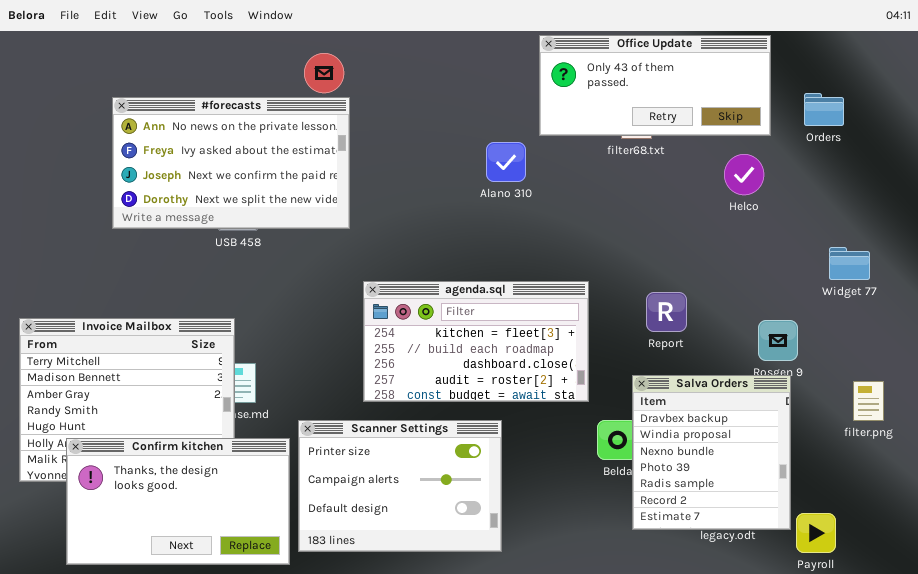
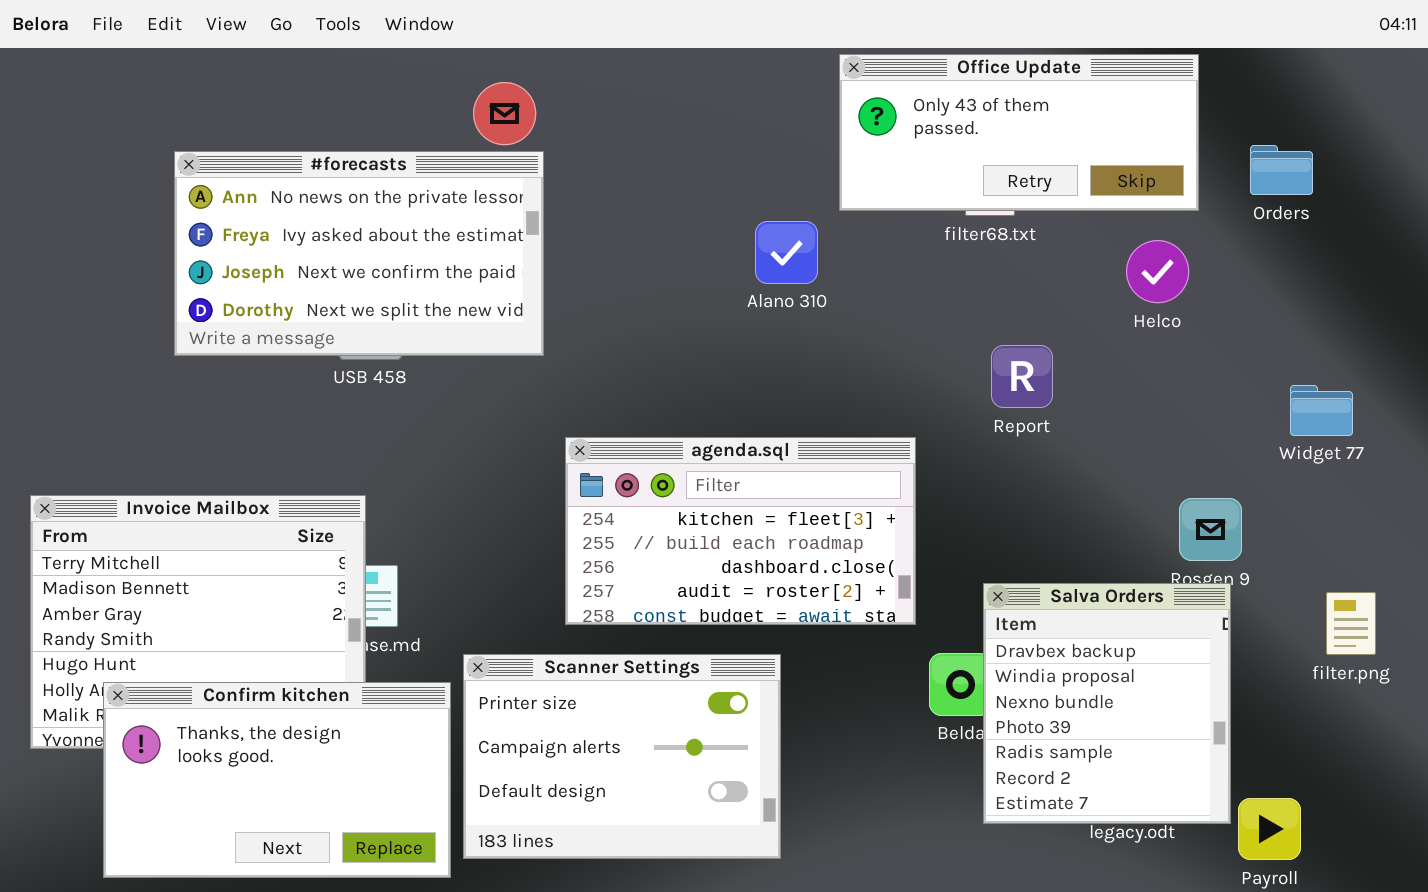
Report: [646,292,687,332] -> [991,345,1053,408], moved

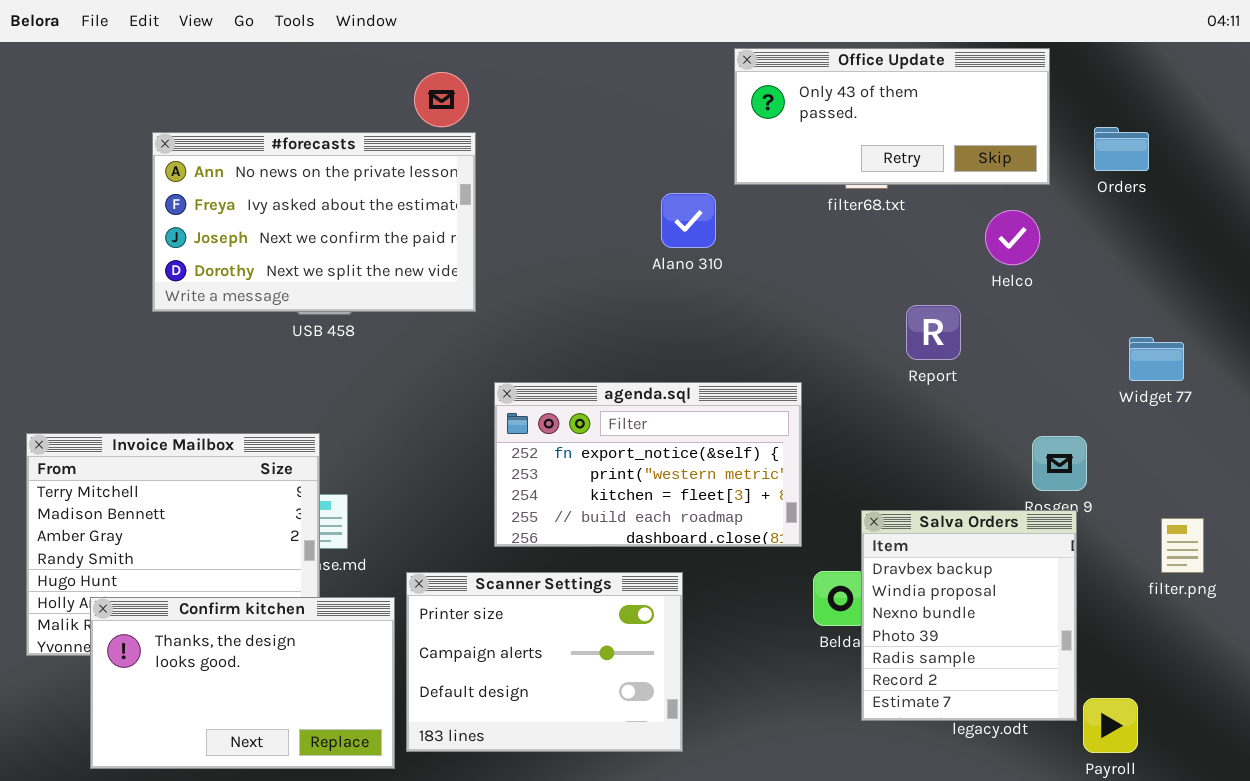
Report: [991,345,1053,408] -> [906,305,961,360], moved
agenda.sql: [565,437,916,625] -> [494,382,802,547], scrolled up 2 rows

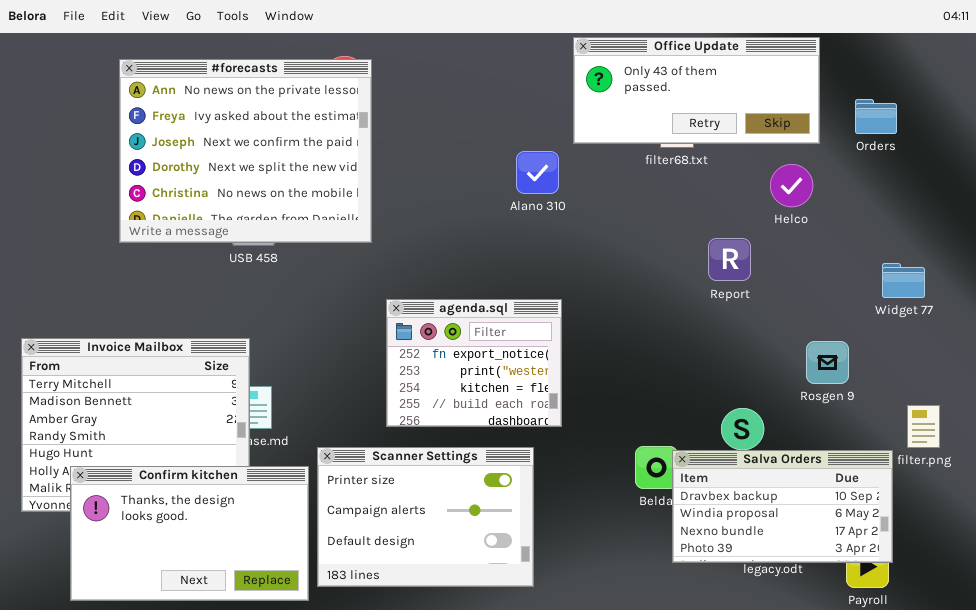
#forecasts: [152,132,476,312] -> [119,59,372,243], resized
agenda.sql: [494,382,802,547] -> [386,299,562,427], resized
Salva Orders: [861,510,1077,721] -> [672,450,893,563], resized

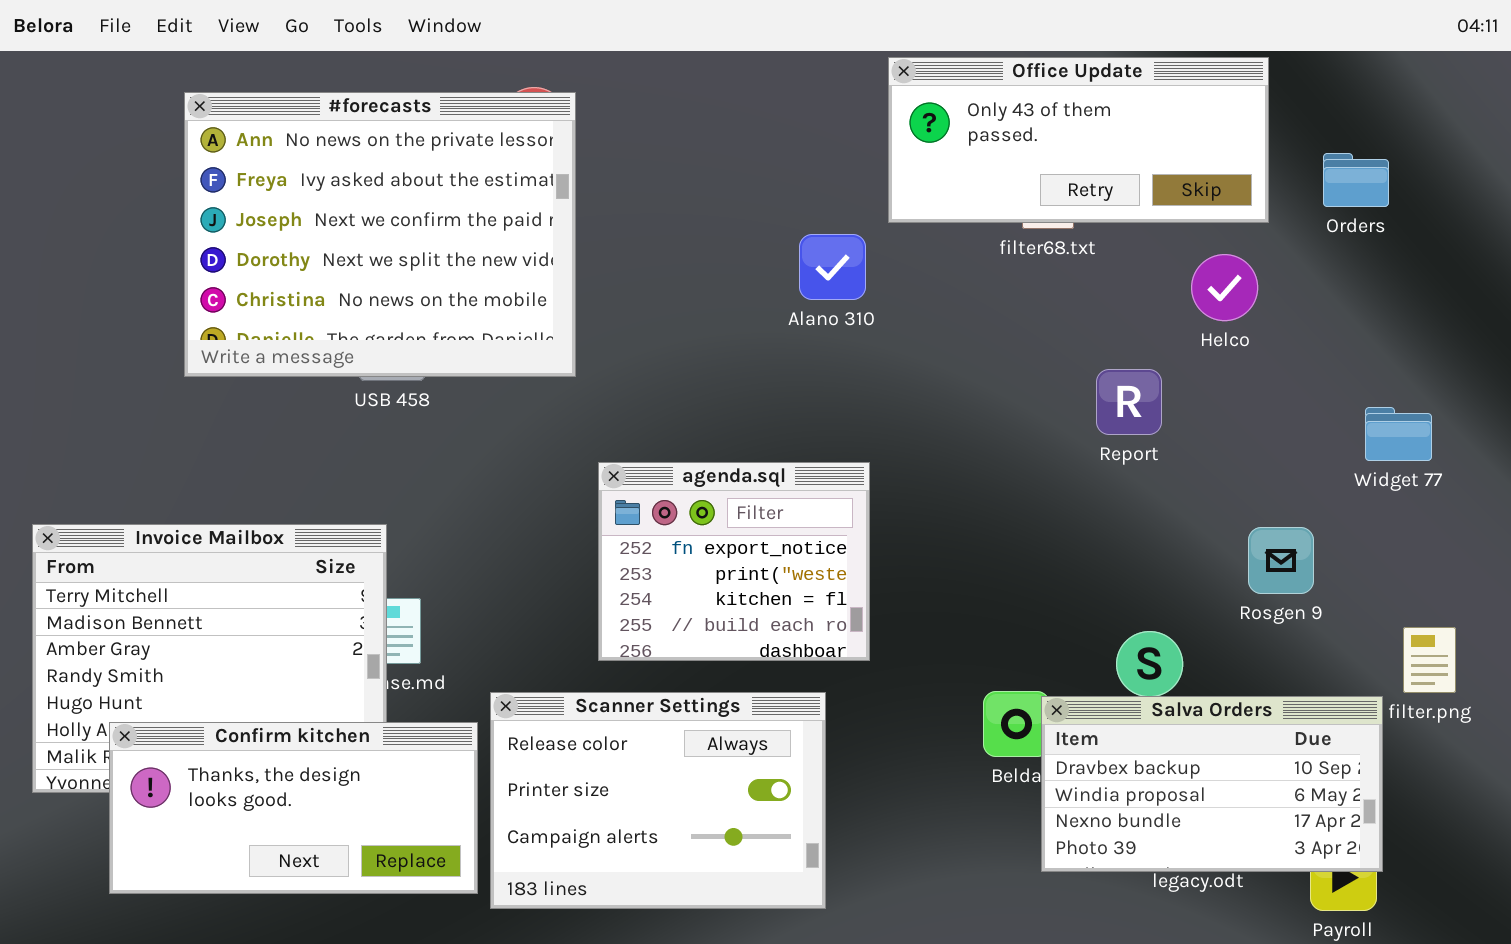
Scanner Settings: [317,447,534,587] -> [490,692,826,909], scrolled up 1 row
Confirm kitchen: [70,466,309,601] -> [109,722,478,894], resized

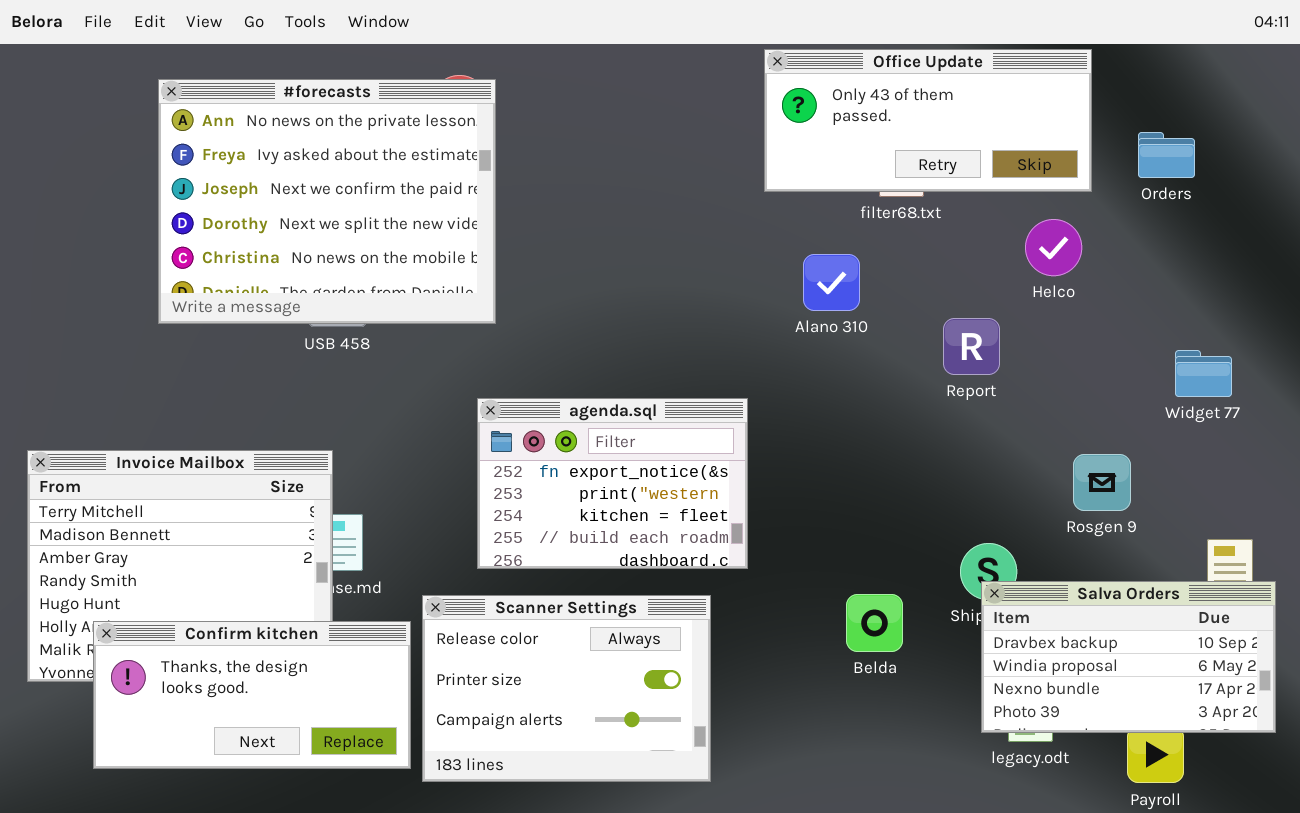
Alano 310: [799,234,866,300] -> [803,254,860,311], moved
agenda.sql: [598,462,870,661] -> [477,398,748,569], resized
Salva Orders: [1041,696,1383,872] -> [981,581,1276,733], moved

